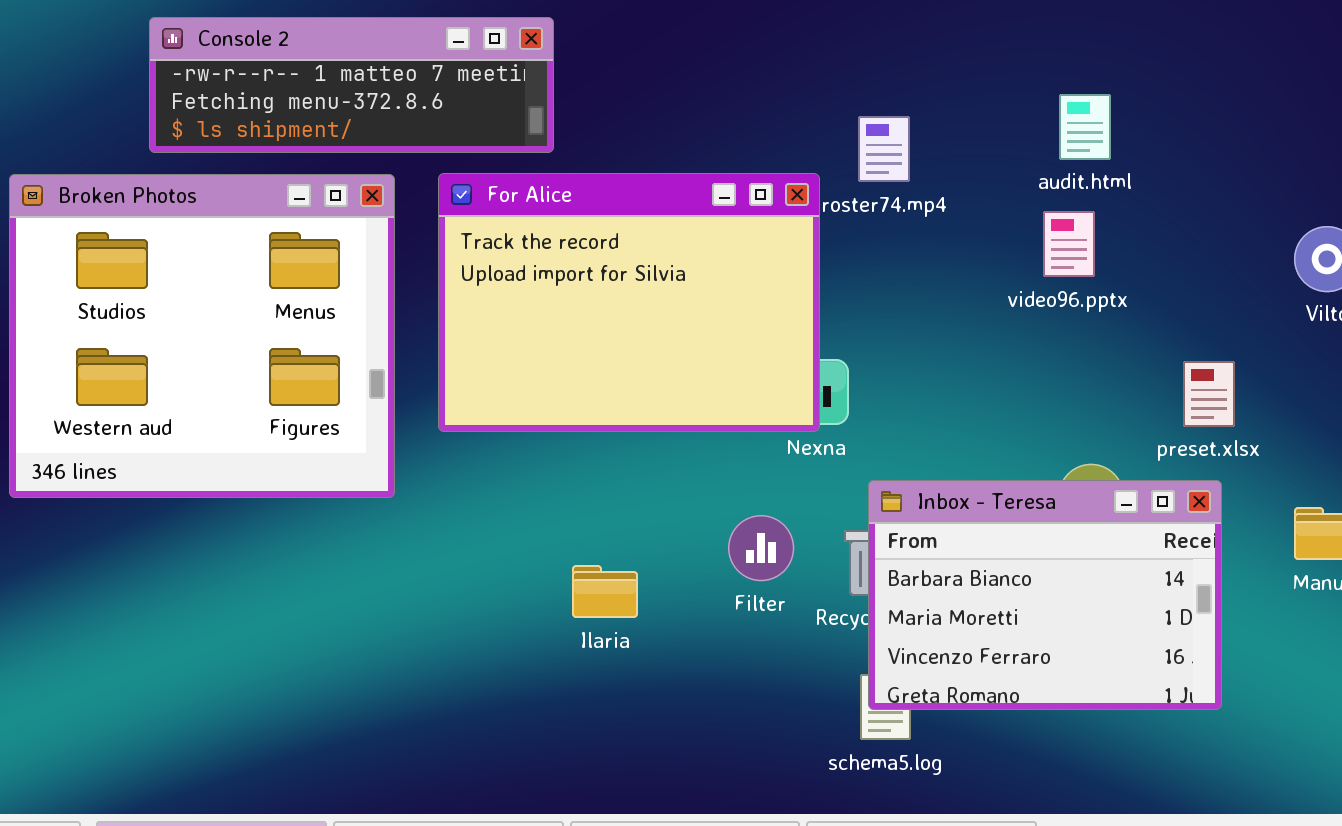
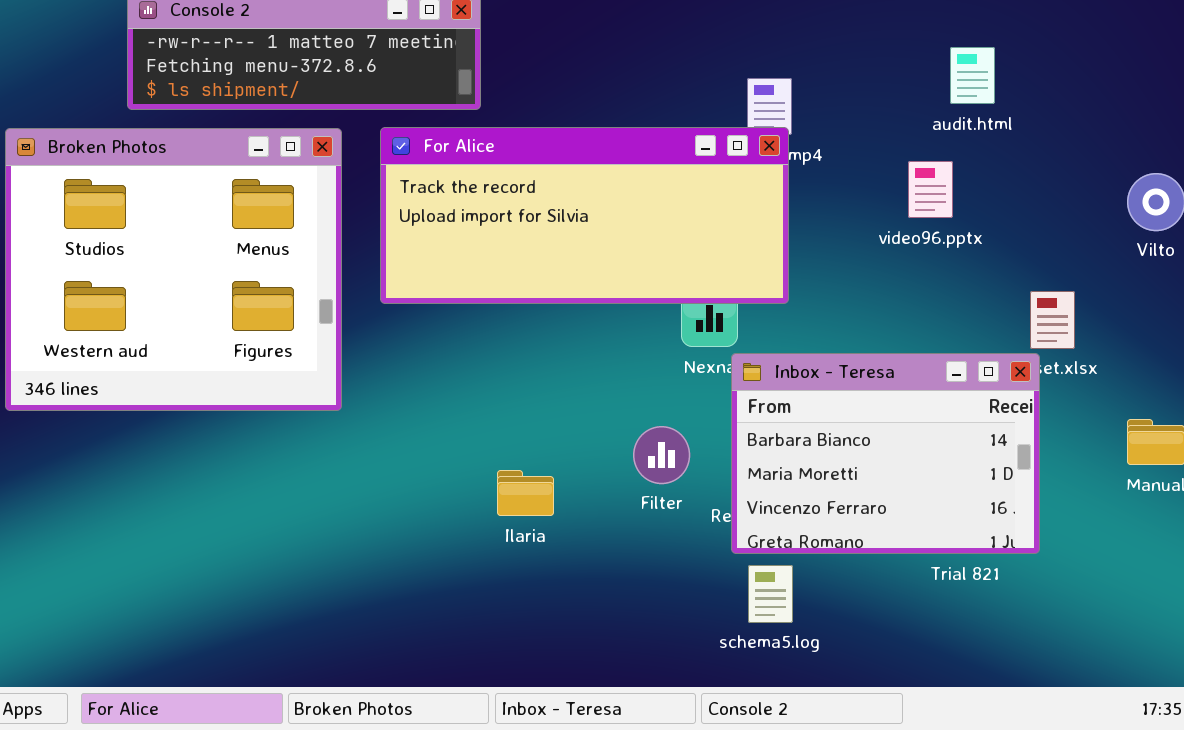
audit.html: [1059,94,1111,160] -> [950,47,995,104], moved
For Alice: [438,173,820,432] -> [380,127,789,304], resized
Inbox - Teresa: [868,480,1222,710] -> [731,353,1040,554], moved

